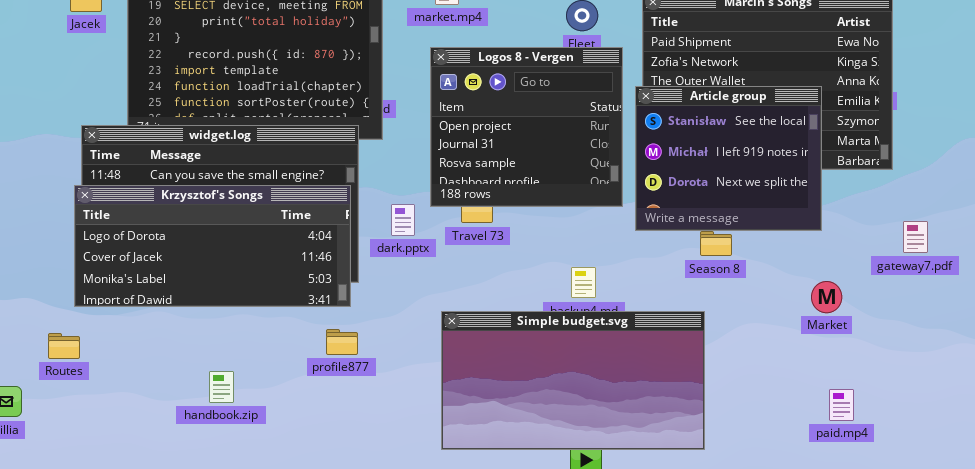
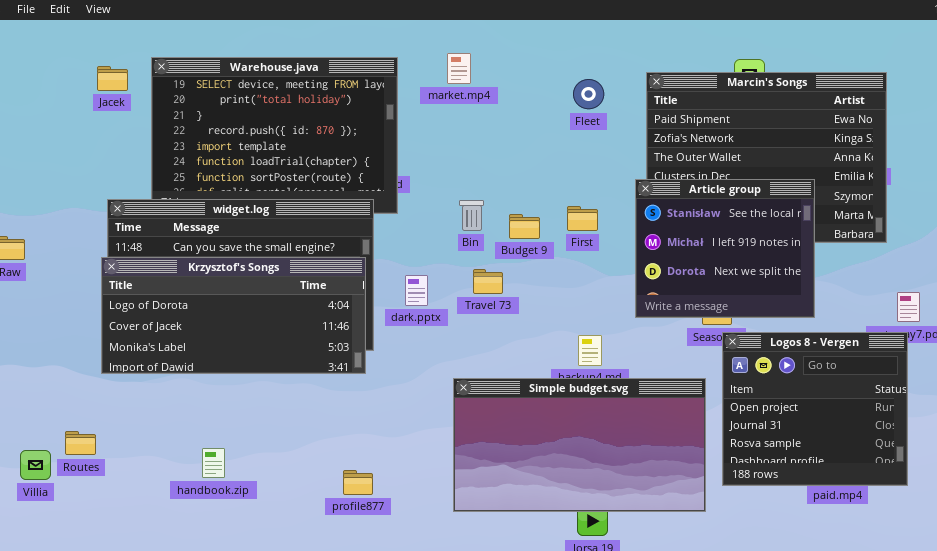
Logos 8 - Vergen: [430,47,623,207] -> [722,332,908,486], moved
Article group: [635,86,822,231] -> [635,179,815,318], moved
profile877: [326,329,358,355] -> [343,470,373,495], moved
Routes: [48,333,80,359] -> [65,431,96,455], moved
handbook.zip: [209,371,234,403] -> [202,448,225,478], moved

